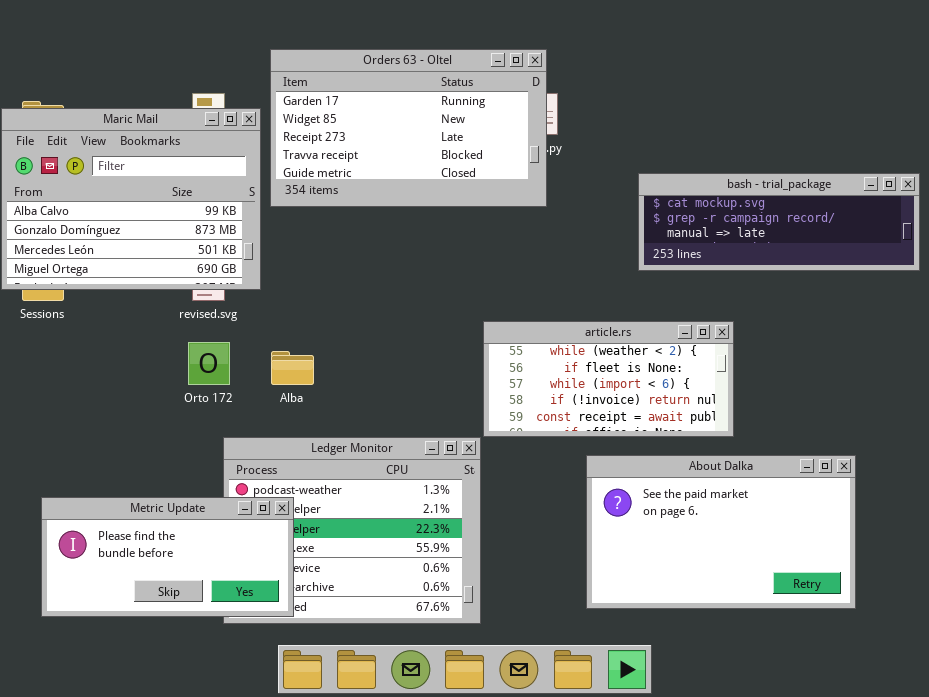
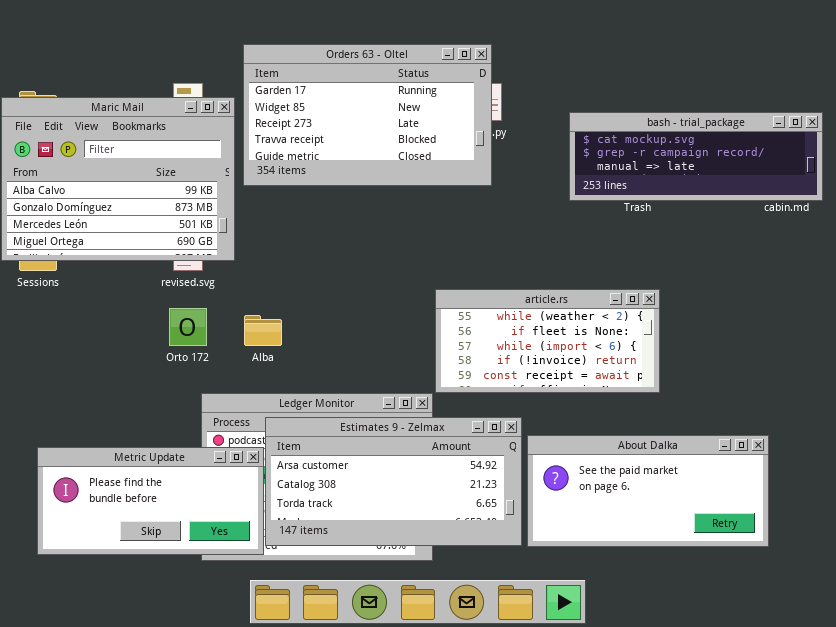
bash - trial_package: [638,173,920,271] -> [569,112,823,201], moved
About Dalka: [586,455,856,609] -> [527,435,769,547], resized
Estimates 9 - Zelmax: none -> [265,417,522,546], opened

